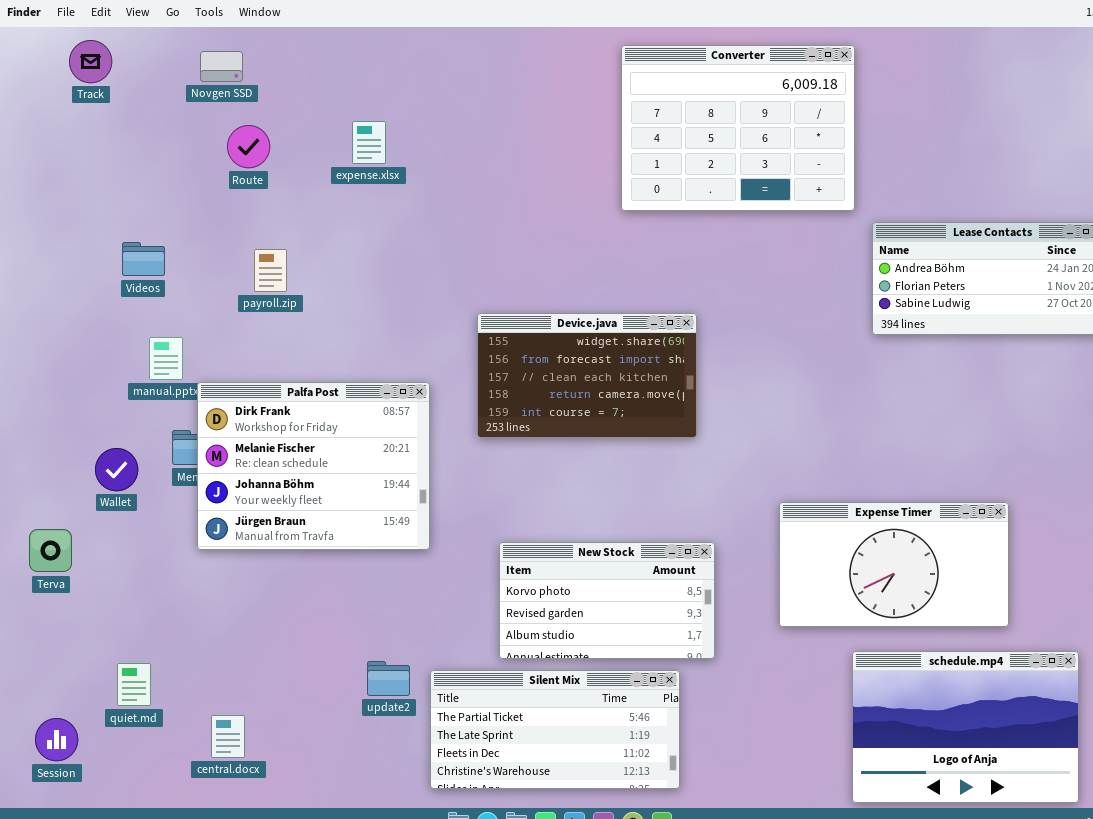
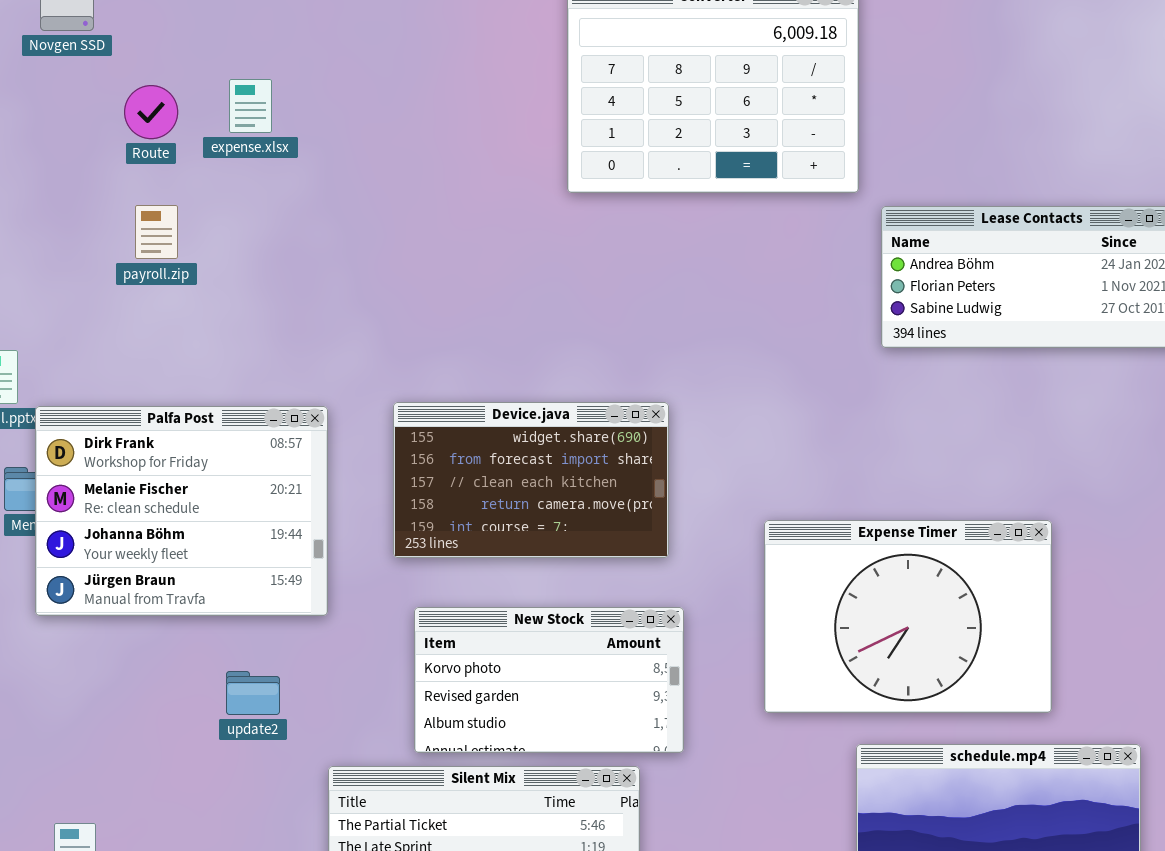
Route: [227,125,270,168] -> [124,85,178,139], moved
payroll.zip: [254,249,287,292] -> [135,205,178,259], moved
Device.java: [477,313,697,438] -> [393,402,669,558], moved
Expense Timer: [779,502,1009,627] -> [764,520,1052,713], resized
update2: [367,661,410,696] -> [226,671,280,715], moved

